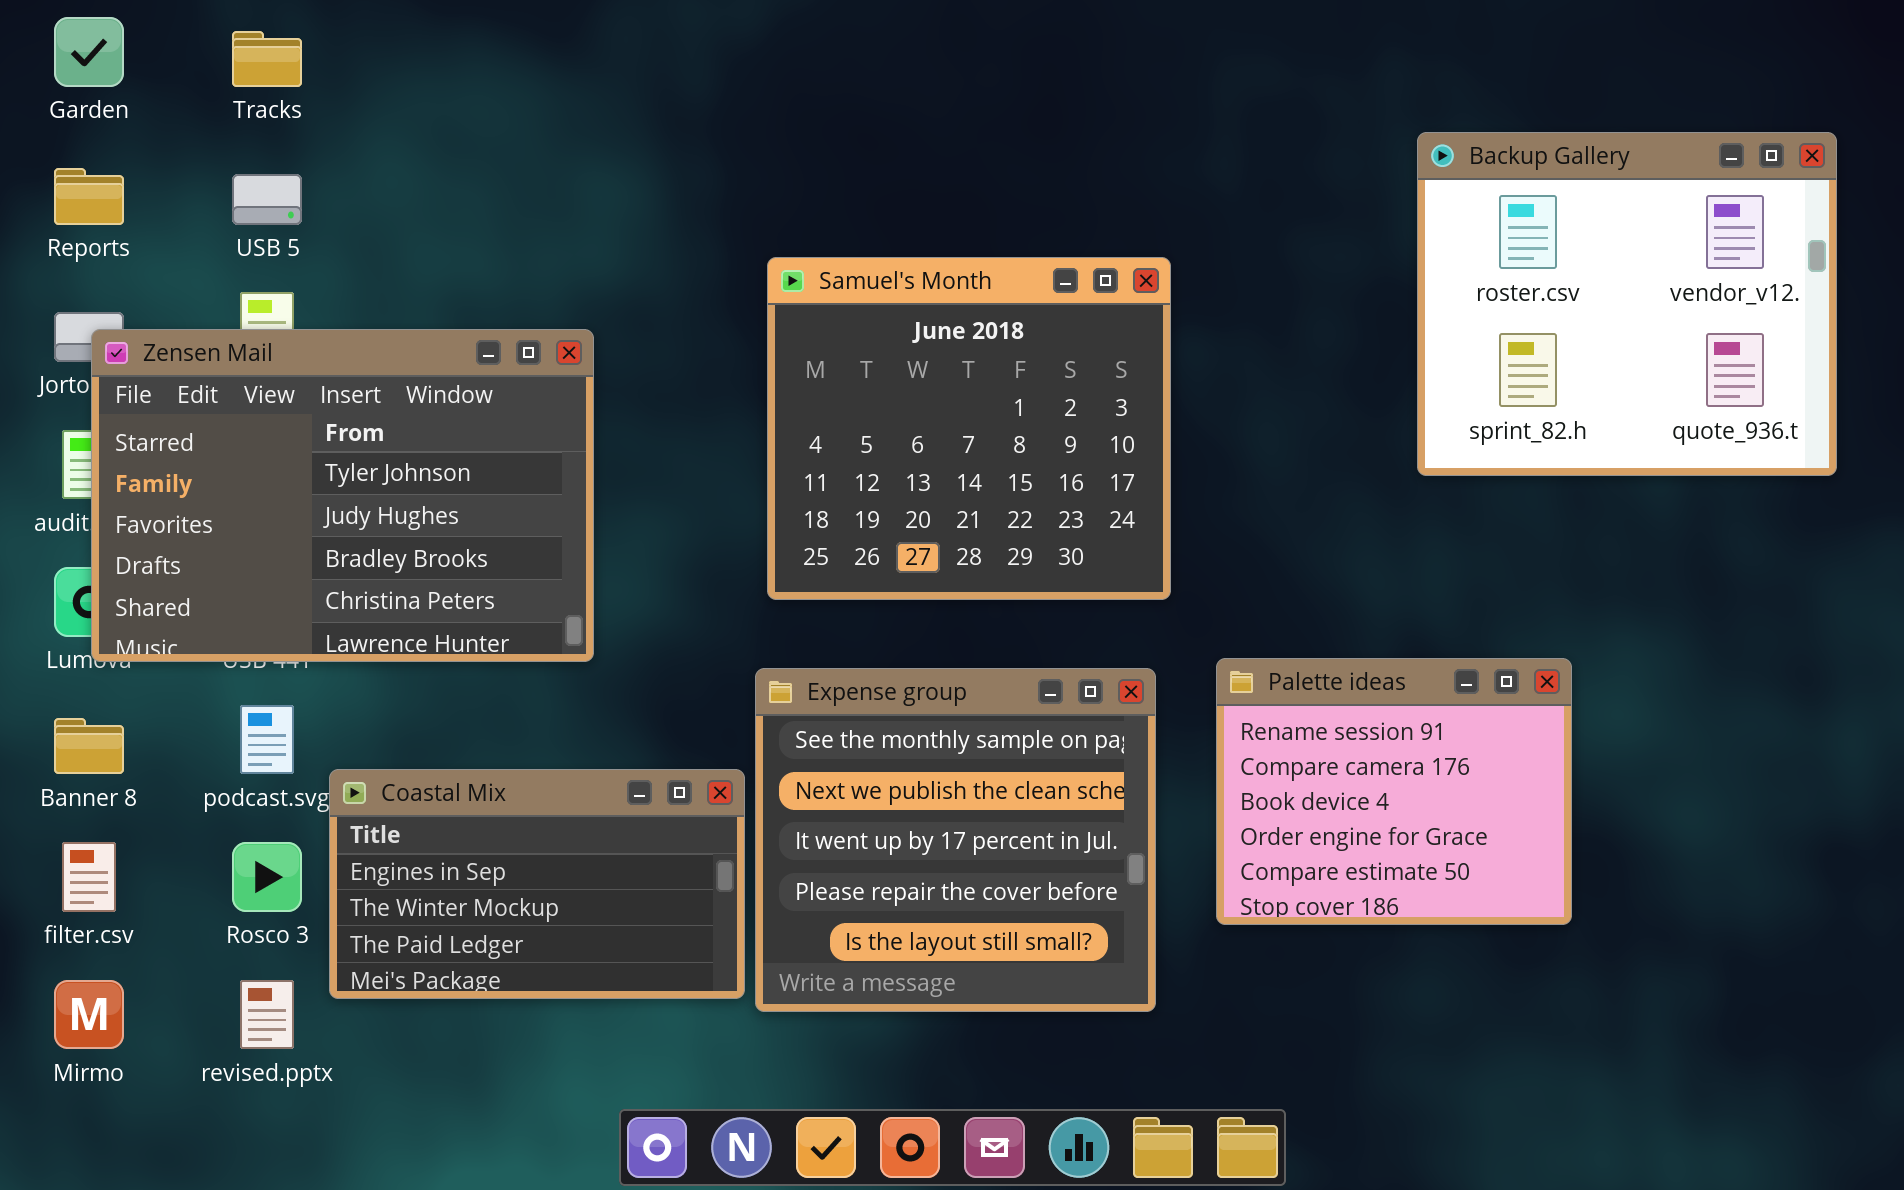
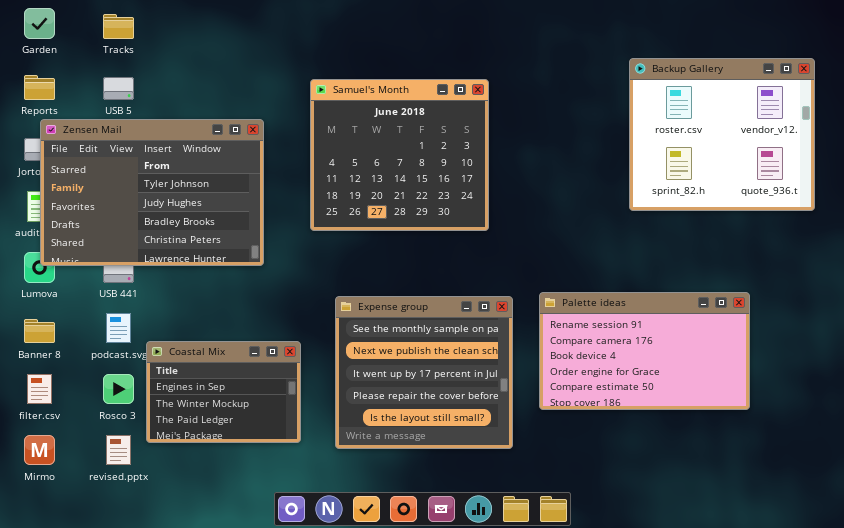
Samuel's Month: [767,257,1171,600] -> [310,79,489,231], moved
Zensen Mail: [91,329,594,662] -> [40,119,264,266], moved
Palette ideas: [1216,658,1572,925] -> [539,292,750,410], resized
Coastal Mix: [329,769,745,999] -> [146,341,301,443], resized

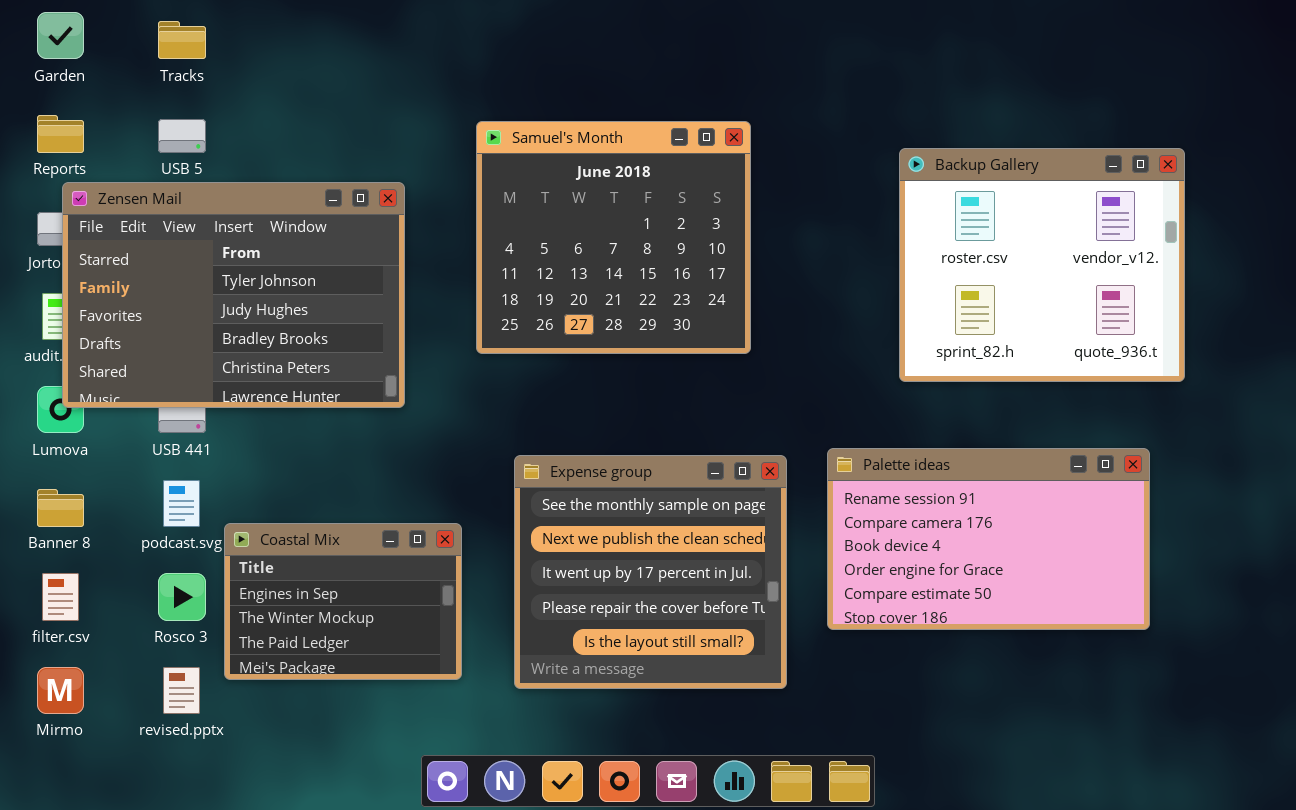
Backup Gallery: [629,58,815,211] -> [899,148,1185,382], moved

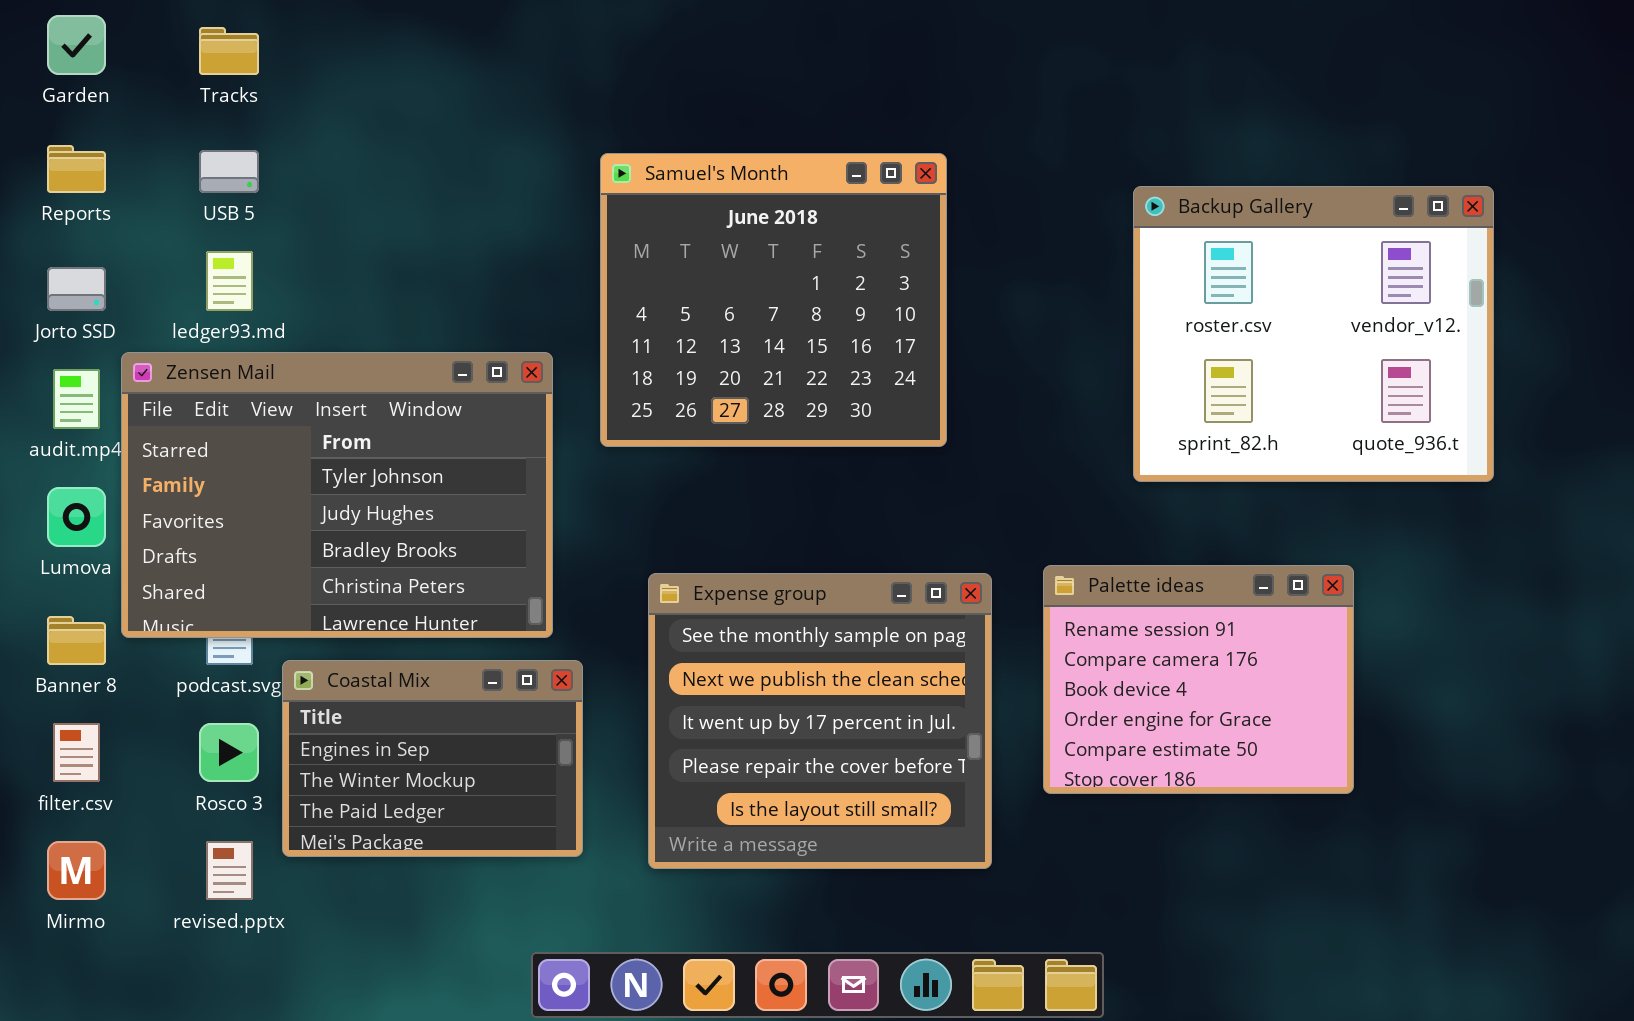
Zensen Mail: [62,182,405,408] -> [121,352,553,638], moved
Palette ideas: [827,448,1150,630] -> [1043,565,1354,794], resized

